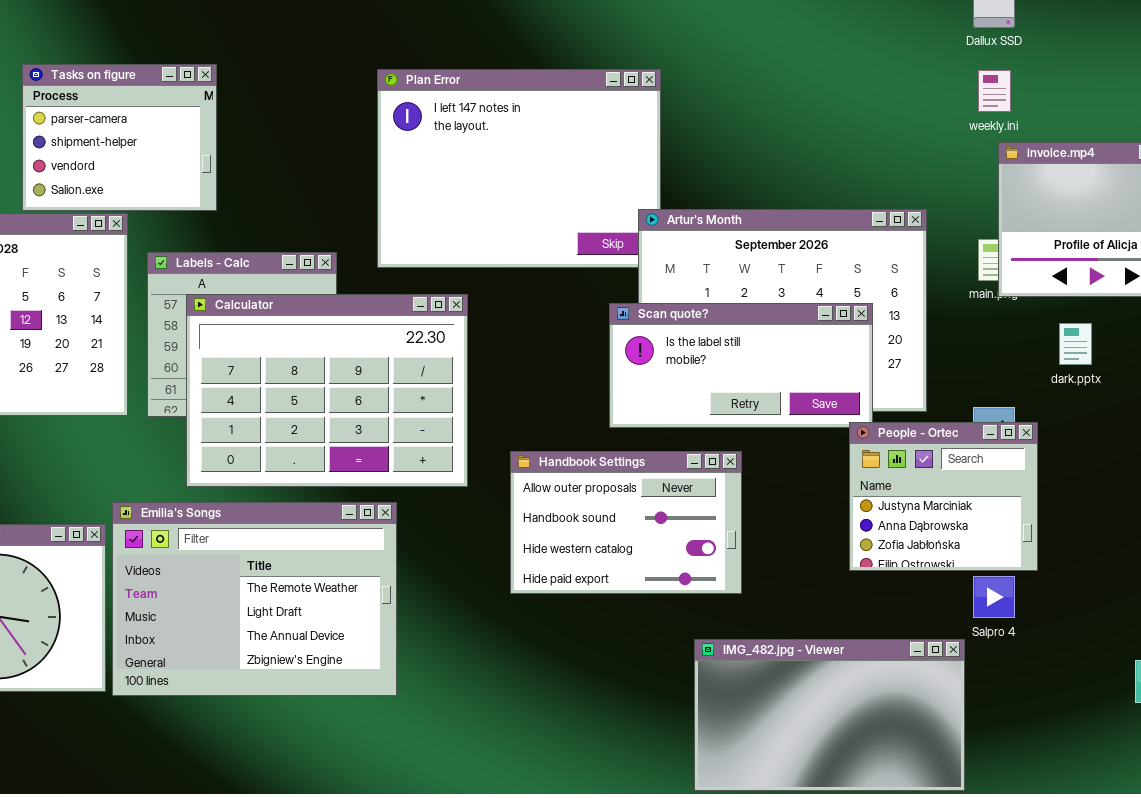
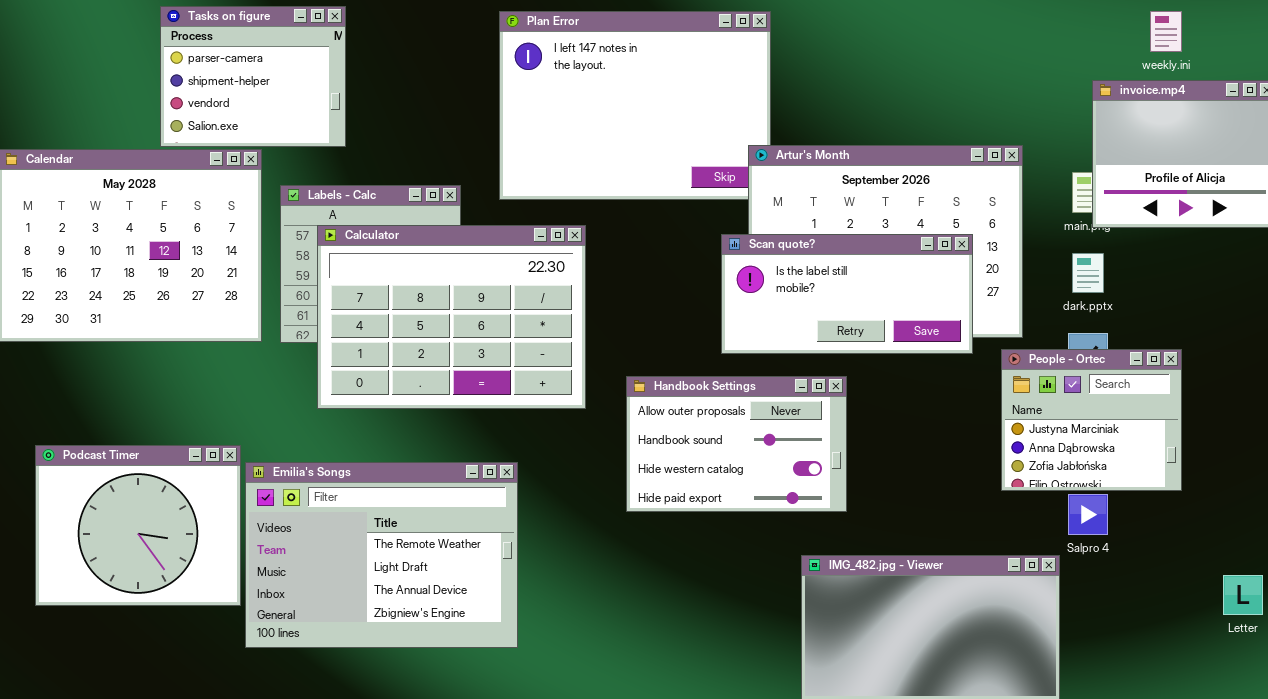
weekly.ini: [978,70,1011,112] -> [1150,11,1182,52], moved
dark.pptx: [1059,323,1092,365] -> [1072,253,1104,293], moved
People - Ortec: [849,422,1038,571] -> [1001,349,1182,491], moved
Emilia's Songs: [112,502,397,696] -> [245,462,518,648], moved

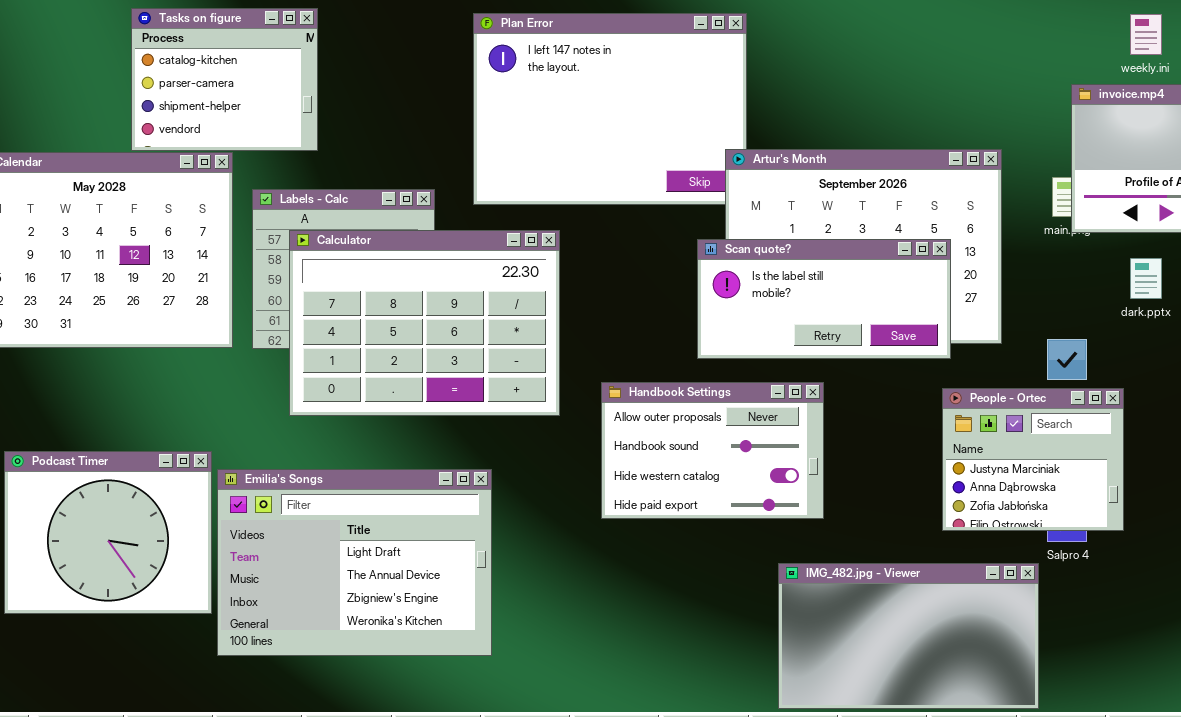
Tasks on figure: [160,6,346,147] -> [131,8,318,151], scrolled up 1 row
dark.pptx: [1072,253,1104,293] -> [1130,258,1162,299], moved
People - Ortec: [1001,349,1182,491] -> [942,388,1124,531], moved
Emilia's Songs: [245,462,518,648] -> [217,469,492,656], scrolled down 1 row

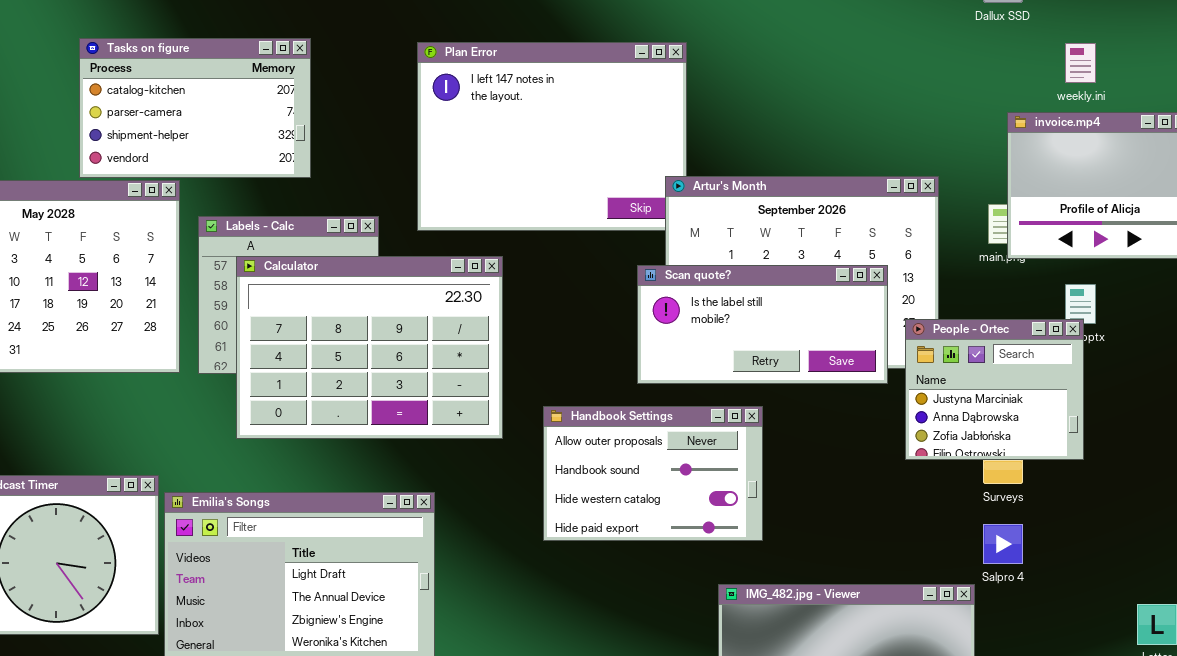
Tasks on figure: [131,8,318,151] -> [79,38,311,178], resized
People - Ortec: [942,388,1124,531] -> [905,319,1084,460], moved

